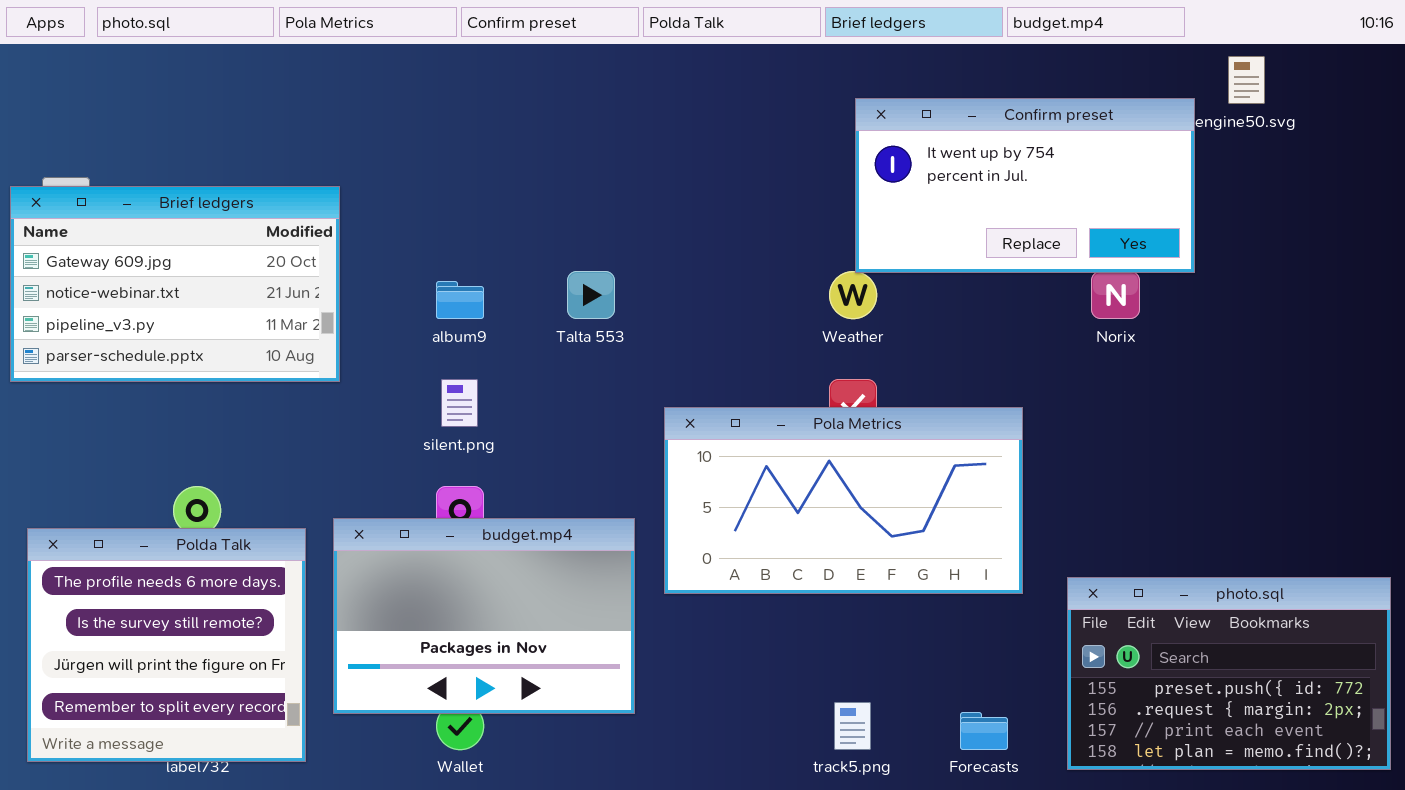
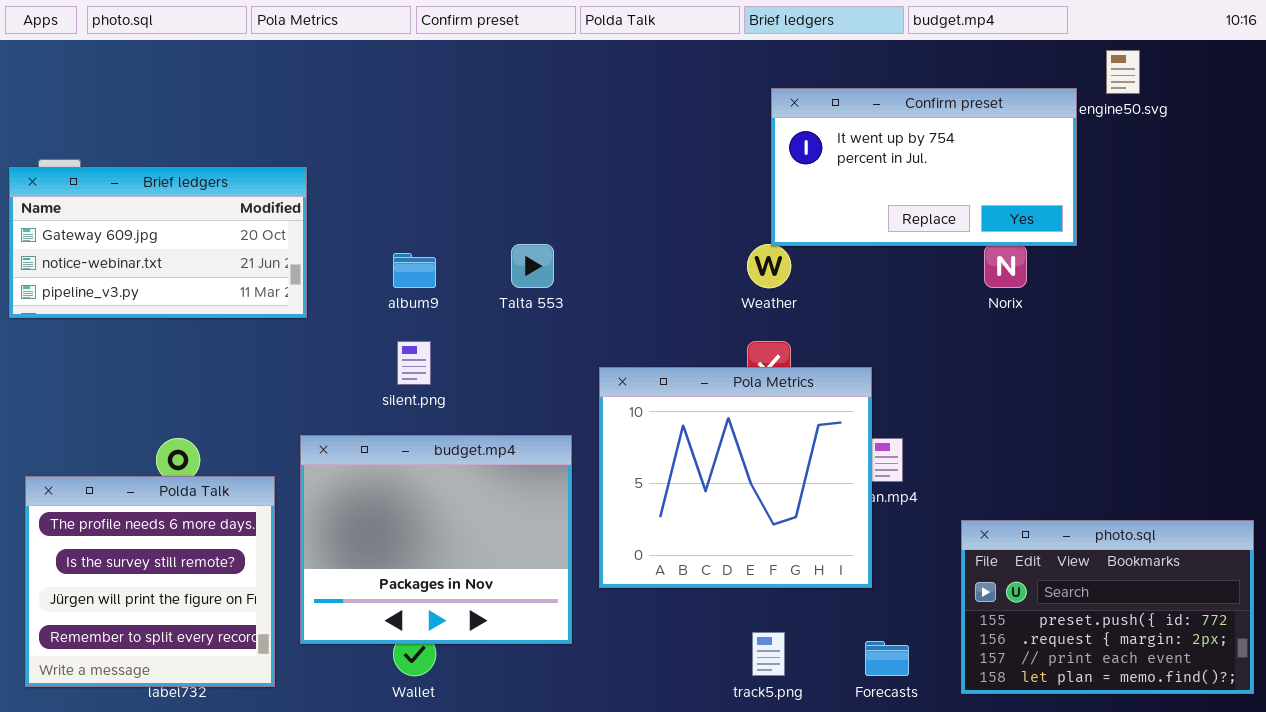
Brief ledgers: [10,186,340,382] -> [9,167,307,318], resized
Pola Metrics: [664,407,1023,594] -> [599,367,872,588], resized
budget.mp4: [333,518,635,714] -> [300,435,572,644], resized

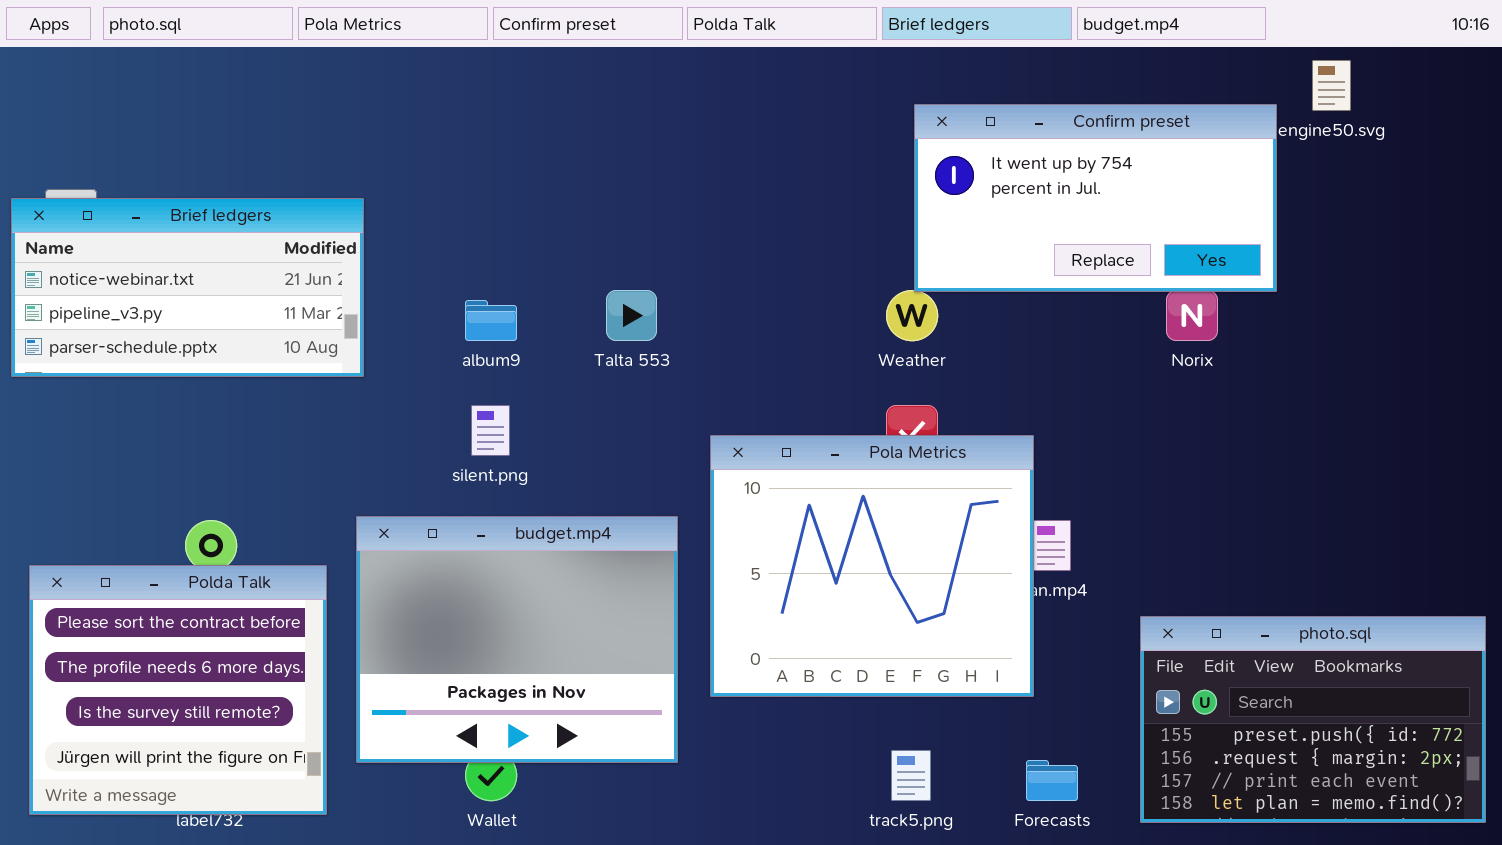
Brief ledgers: [9,167,307,318] -> [11,198,364,377], scrolled down 1 row
Polda Talk: [25,476,275,687] -> [29,565,327,815], scrolled up 1 row

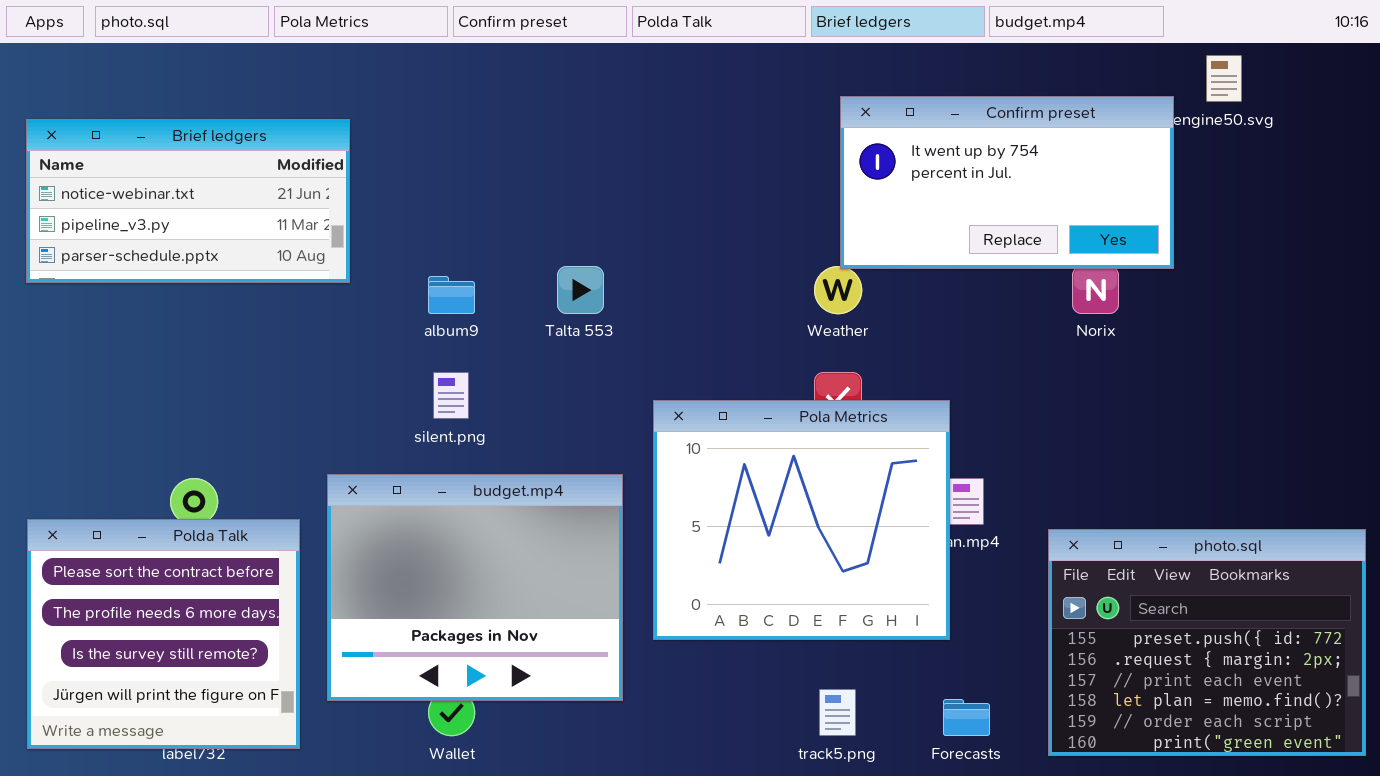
Brief ledgers: [11,198,364,377] -> [26,119,350,283], moved
photo.sql: [1140,616,1486,823] -> [1048,529,1366,756], resized

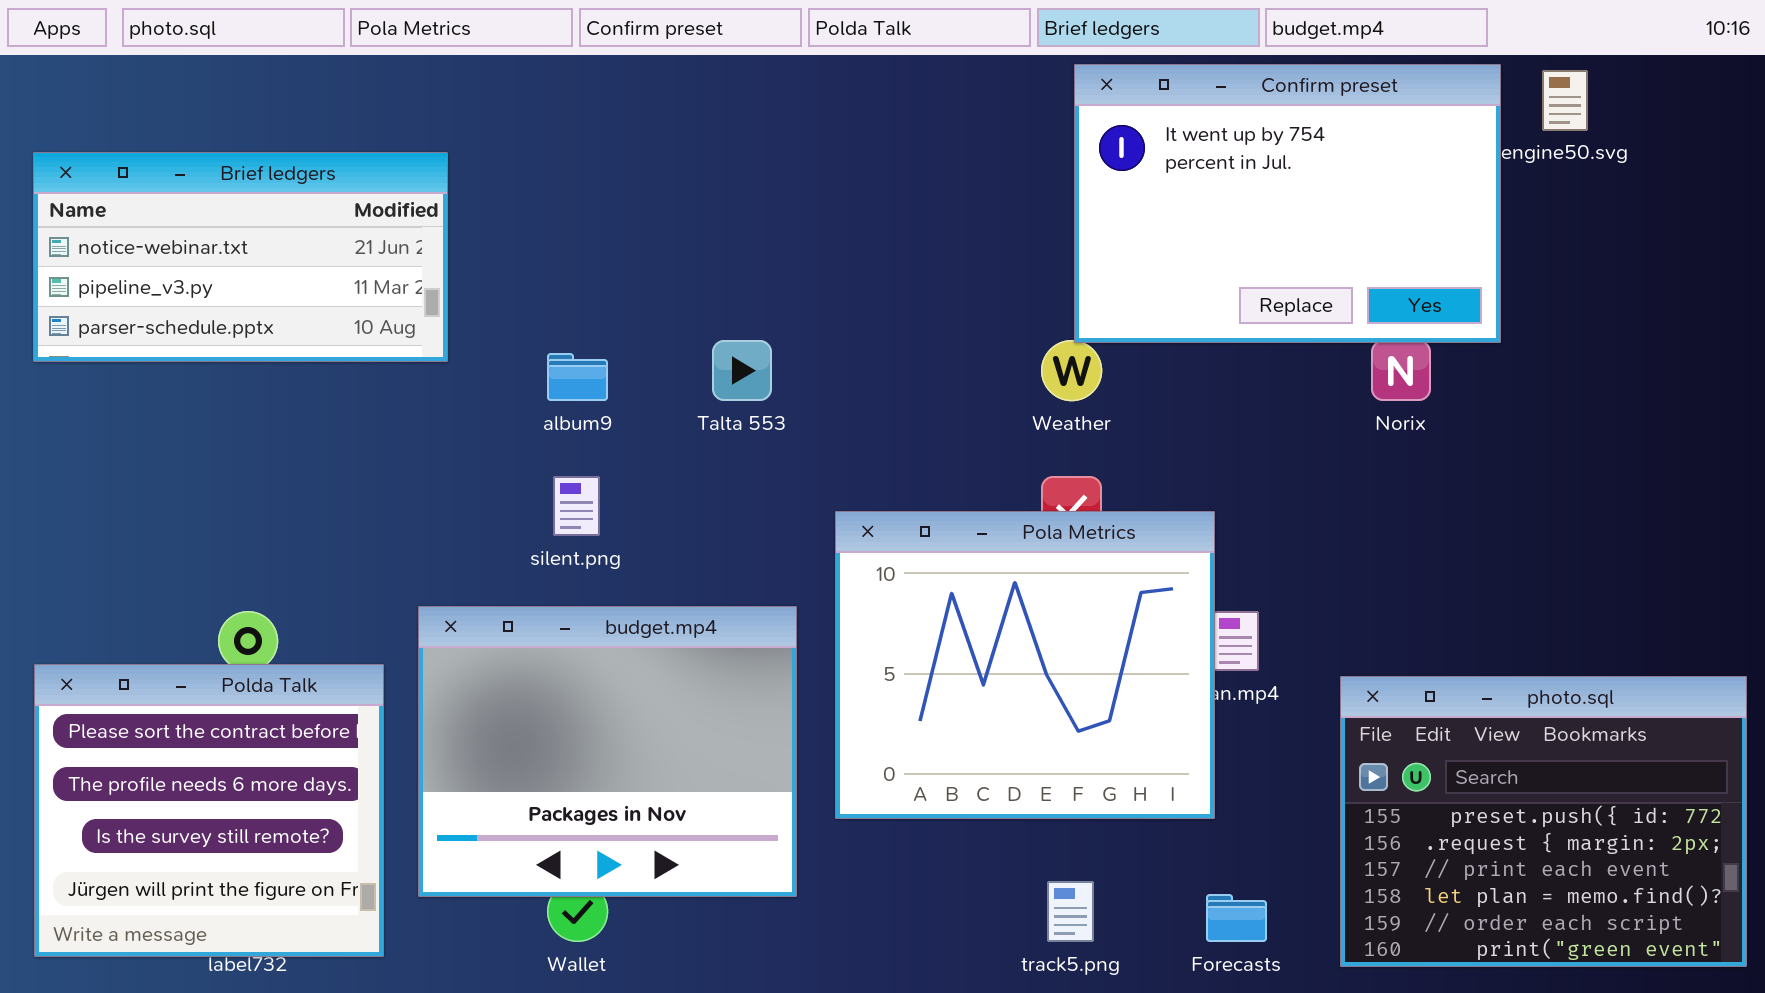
Confirm preset: [840,96,1174,269] -> [1074,64,1501,343], resized

